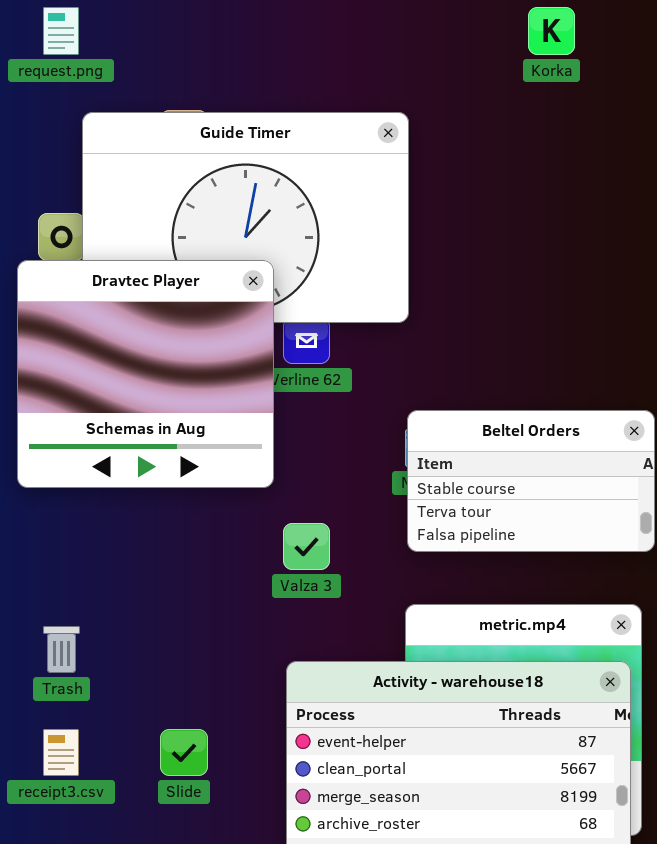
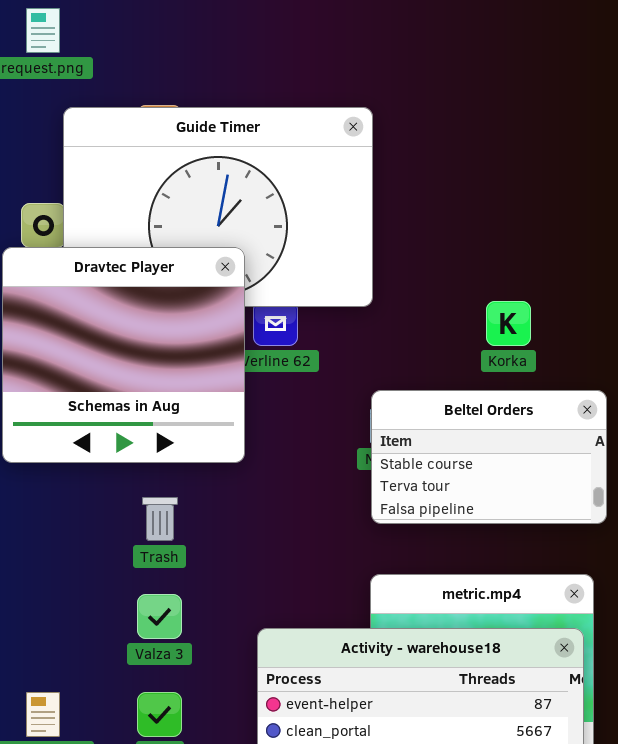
Korka: [528,7,575,55] -> [486,301,531,346], moved
Valza 3: [283,523,330,570] -> [137,594,182,639], moved
Trash: [43,626,80,673] -> [142,497,178,541], moved

